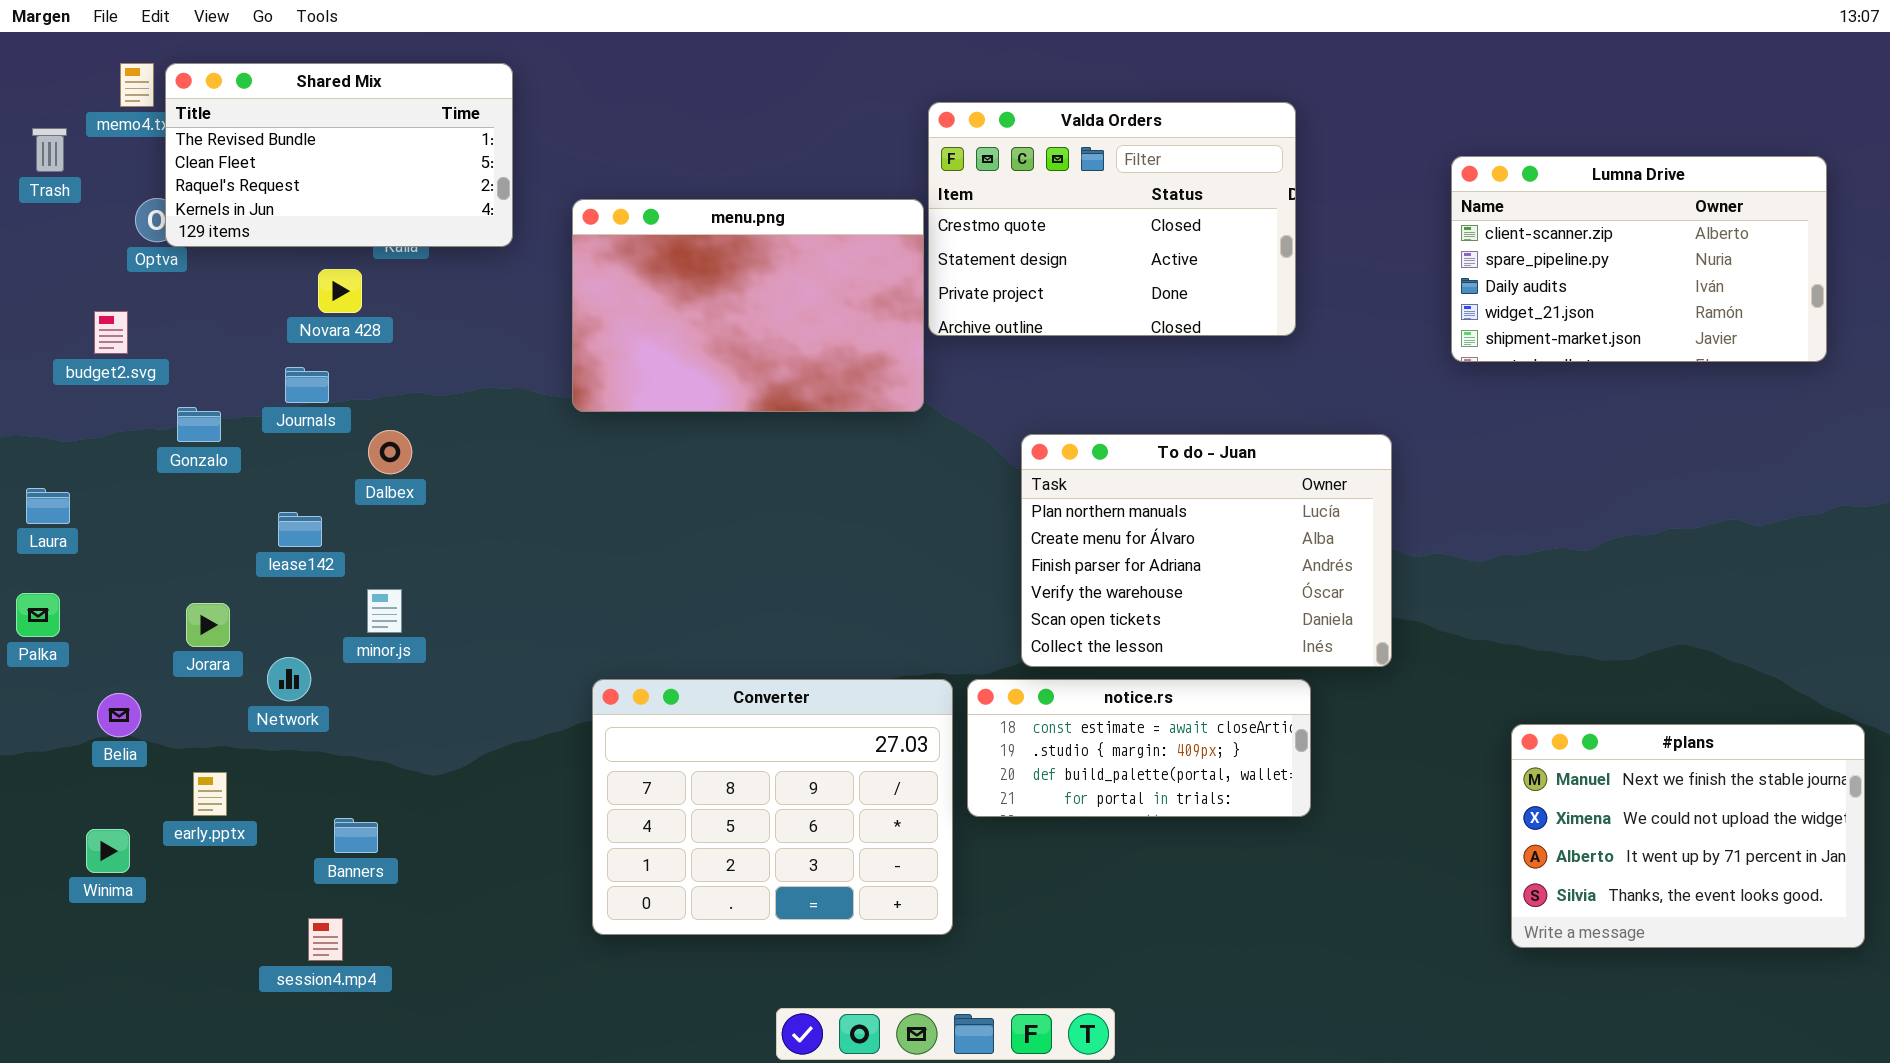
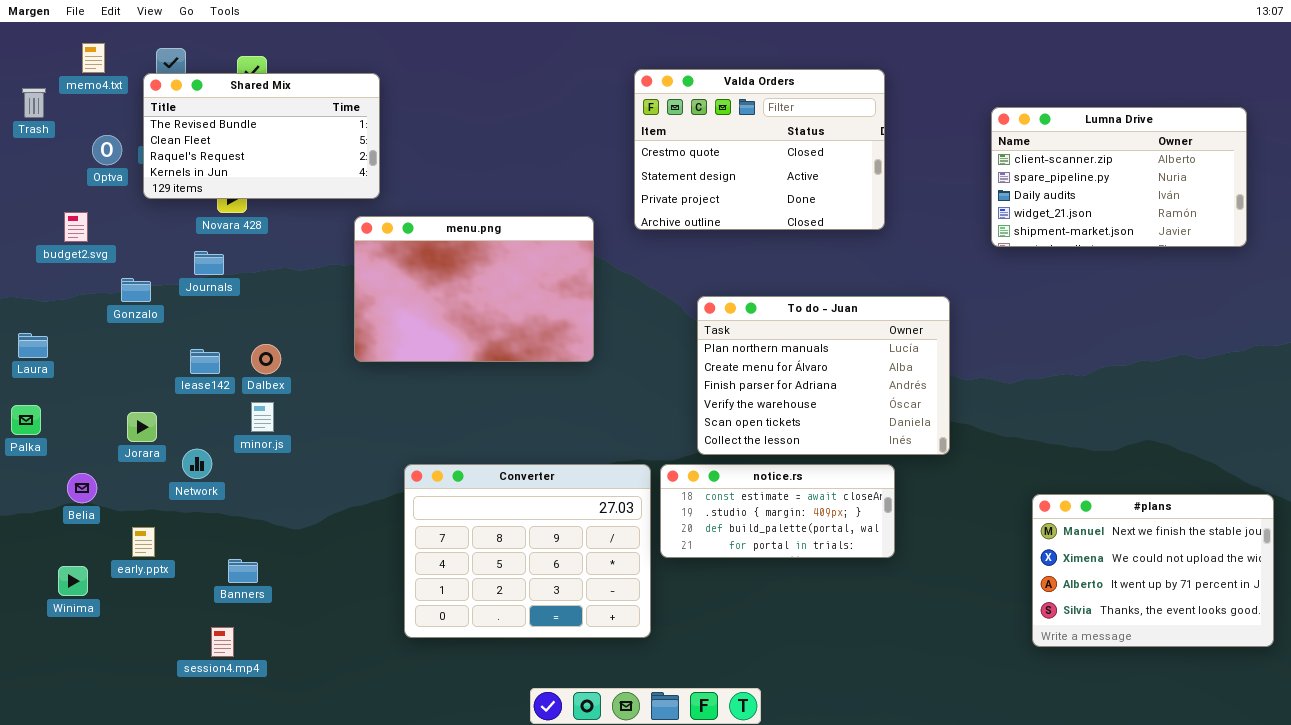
Shared Mix: [165,63,513,247] -> [143,73,380,199], moved
menu.png: [572,199,924,412] -> [354,216,594,362], moved
Dalbex: [368,430,412,474] -> [251,344,281,374], moved

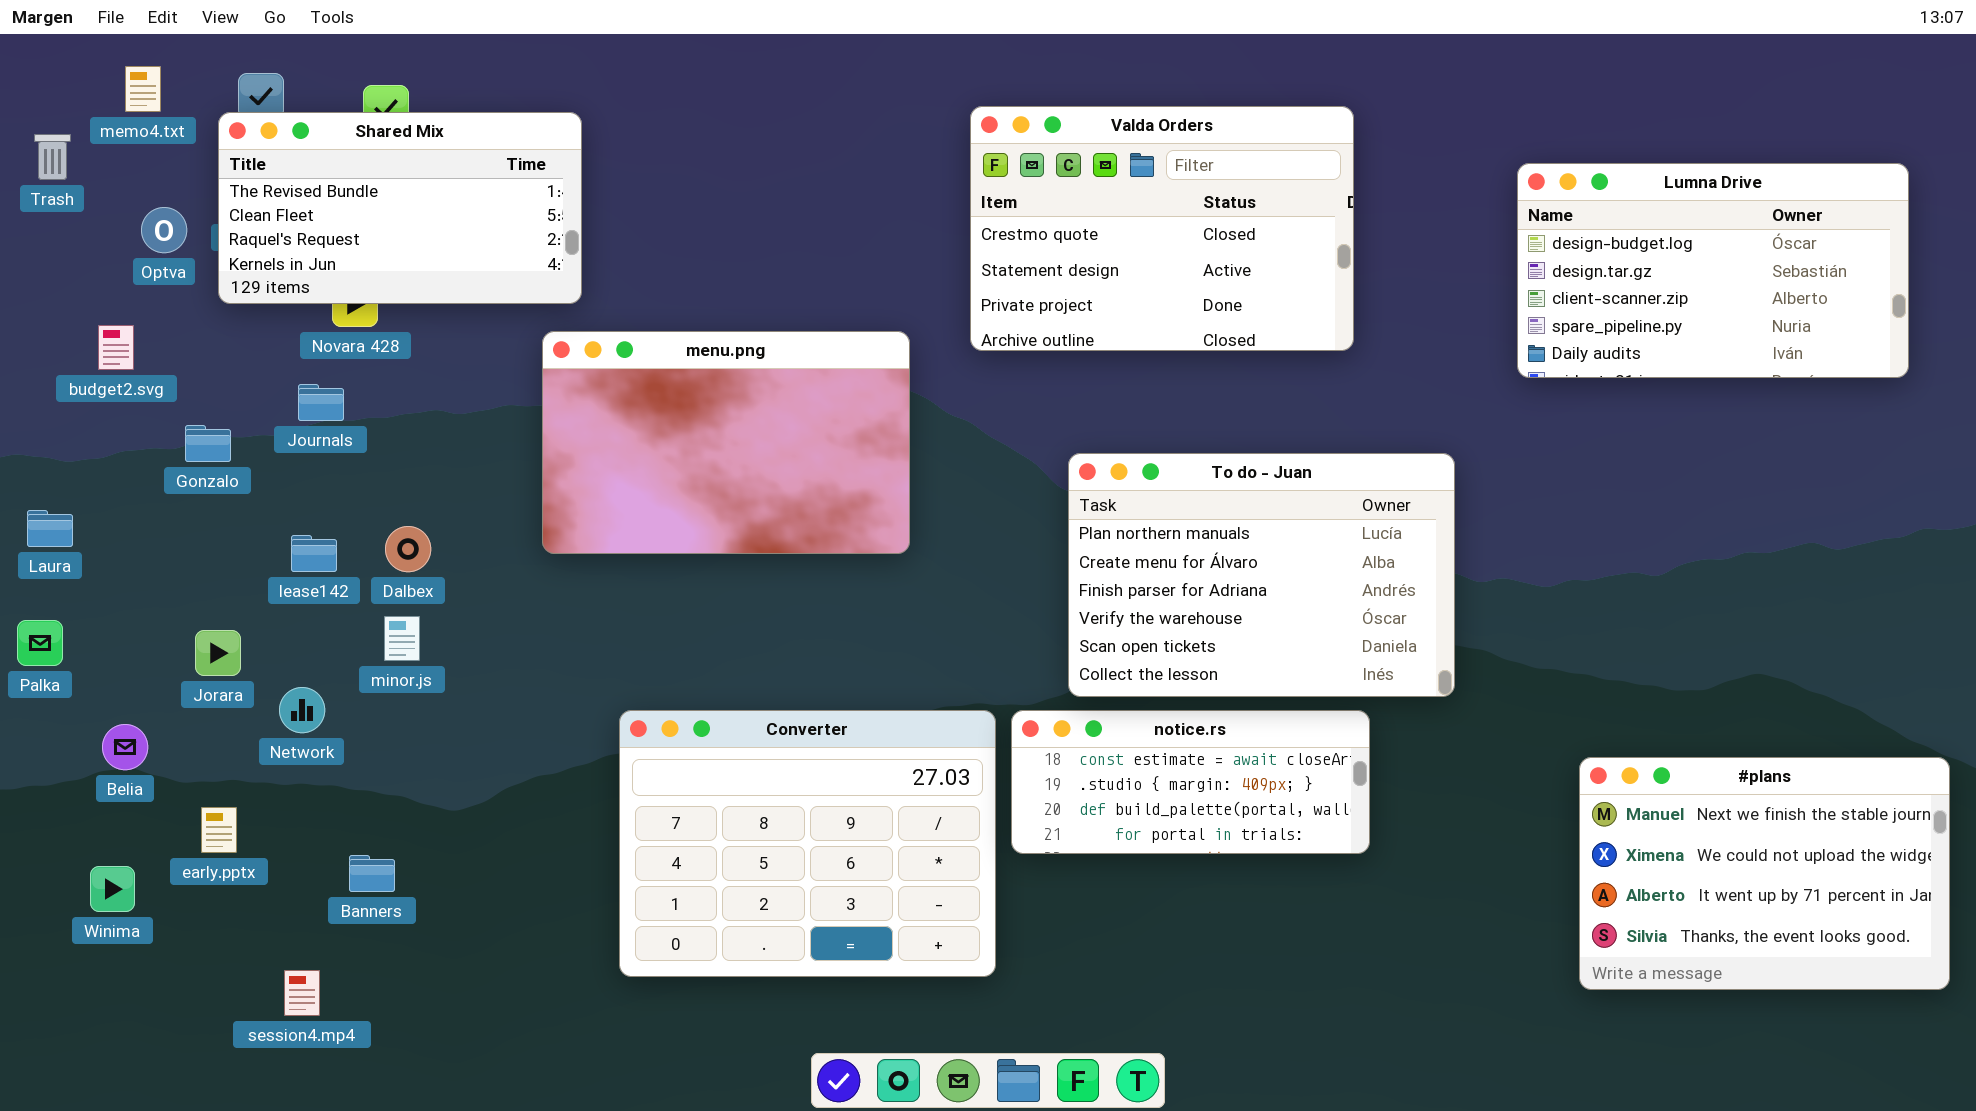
Lumna Drive: [991,107,1247,247] -> [1517,163,1909,378], scrolled up 2 rows
session4.mp4: [211,627,234,657] -> [284,970,320,1016], moved

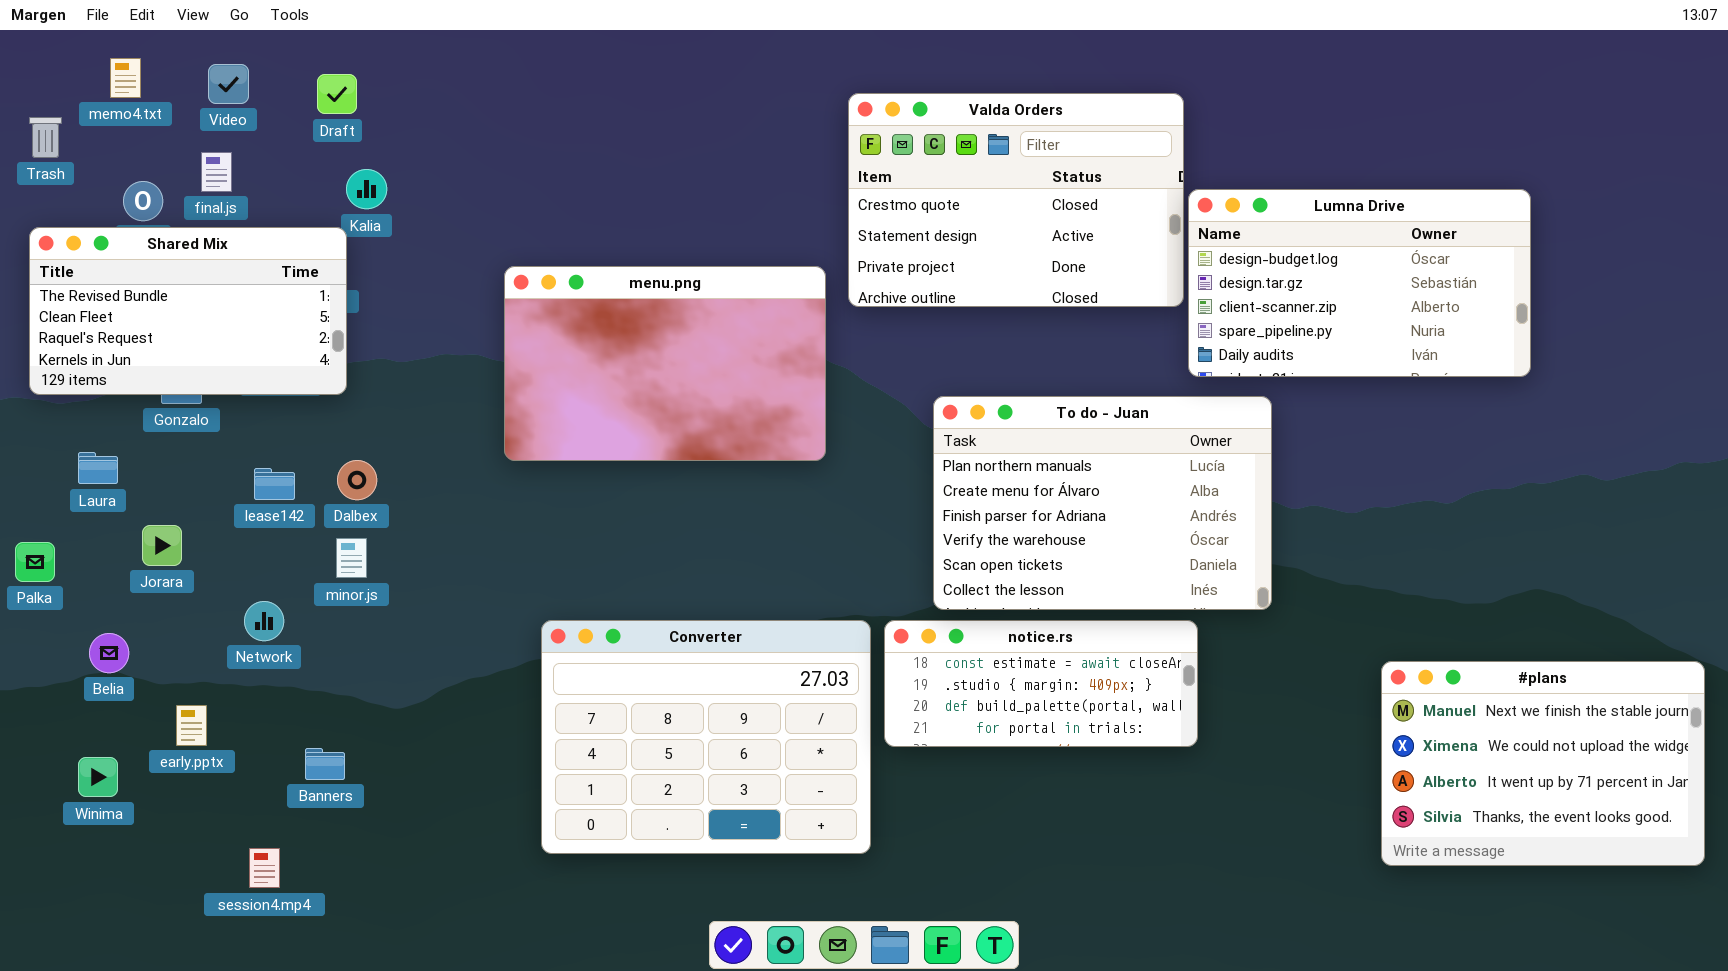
Shared Mix: [218,112,582,304] -> [29,227,347,395], moved
Lumna Drive: [1517,163,1909,378] -> [1188,189,1531,377], moved
menu.png: [542,331,910,554] -> [504,266,826,461], moved
Laura: [27,510,73,547] -> [78,452,118,484], moved
Jorara: [195,630,241,676] -> [142,525,182,566], moved

